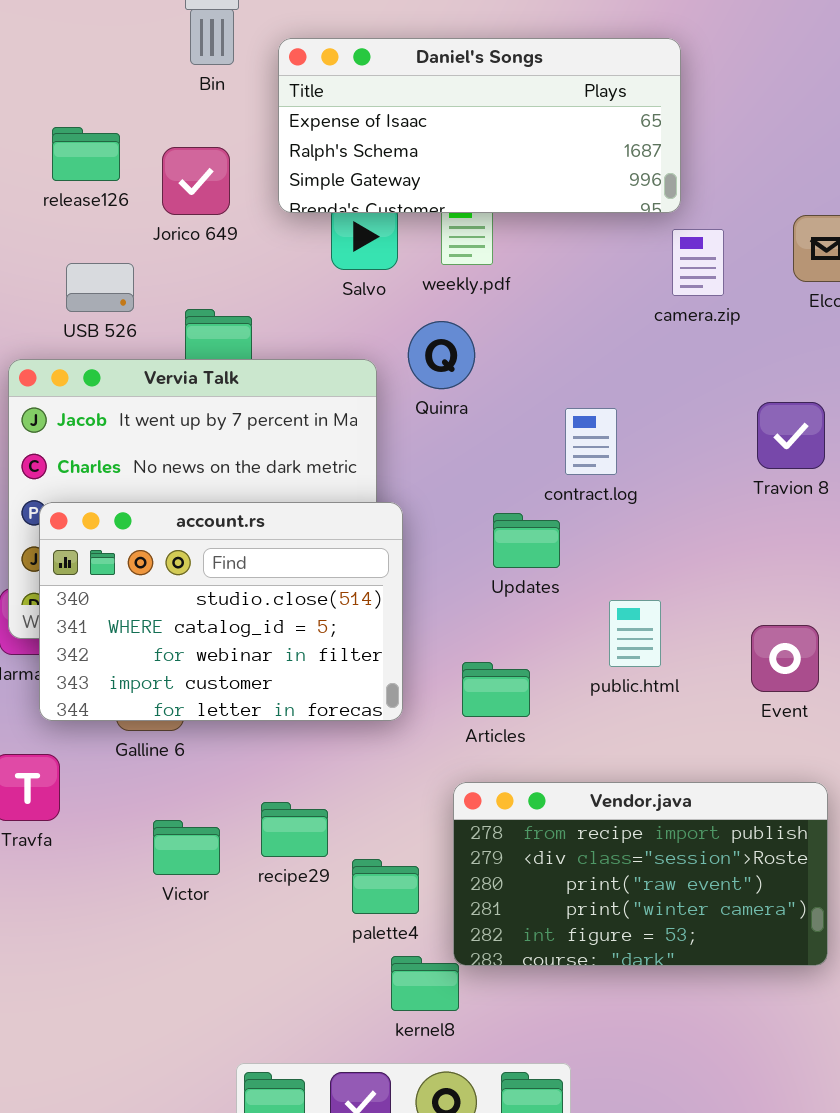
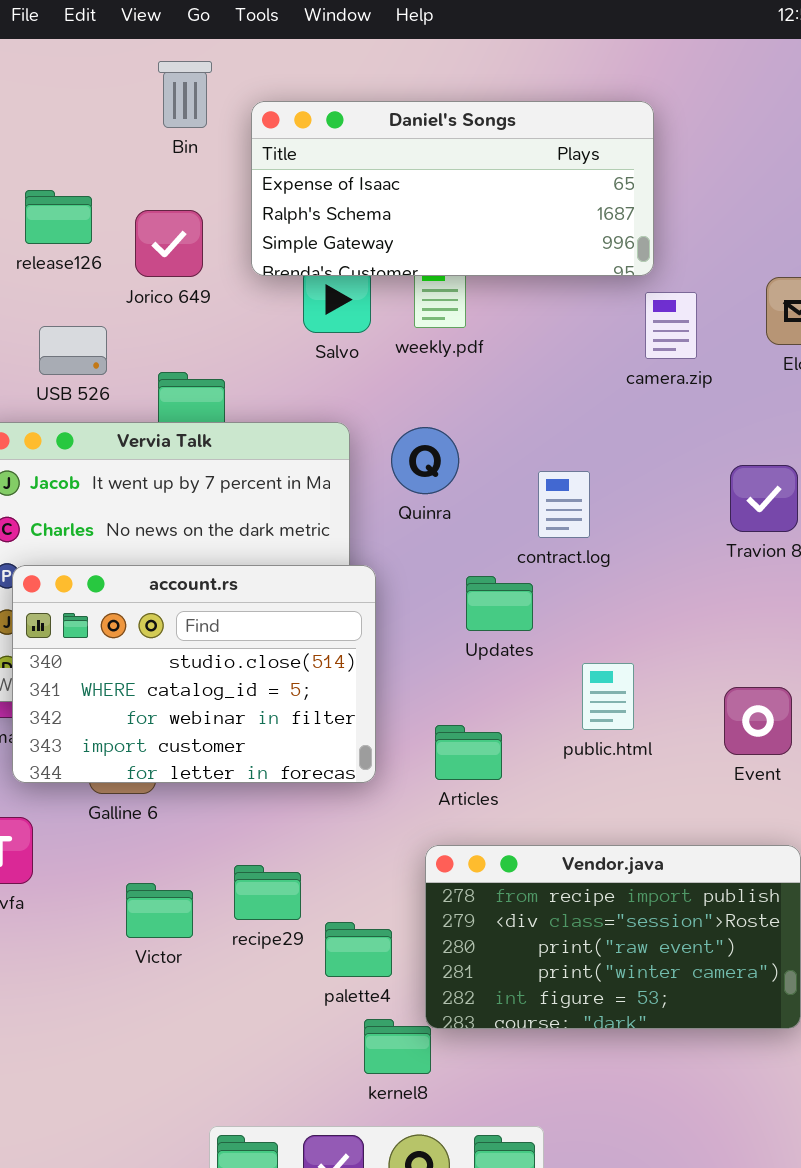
Quinra: [408,321,475,389] -> [391,427,459,494], moved

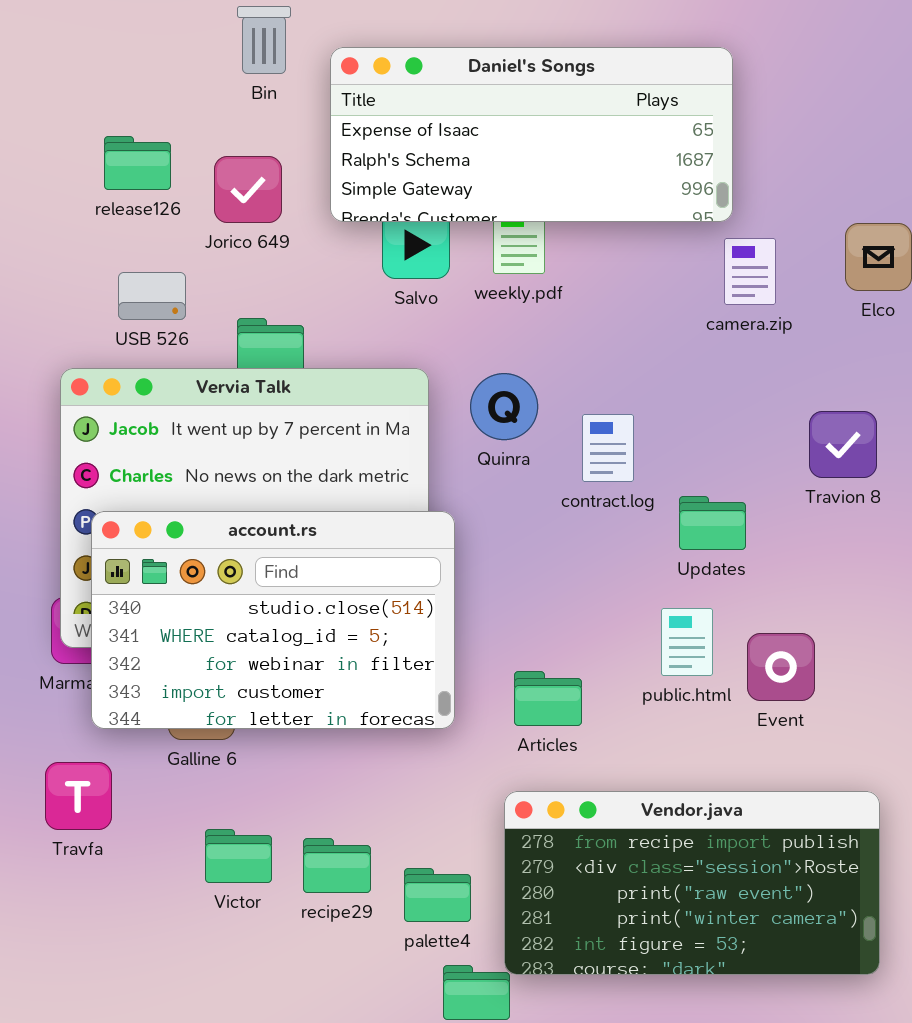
contract.log: [538,471,590,538] -> [582,414,634,482], moved
Updates: [466,576,533,631] -> [679,496,746,550], moved
Event: [724,687,792,755] -> [747,633,815,701], moved
recipe29: [234,865,301,920] -> [303,838,371,893], moved

